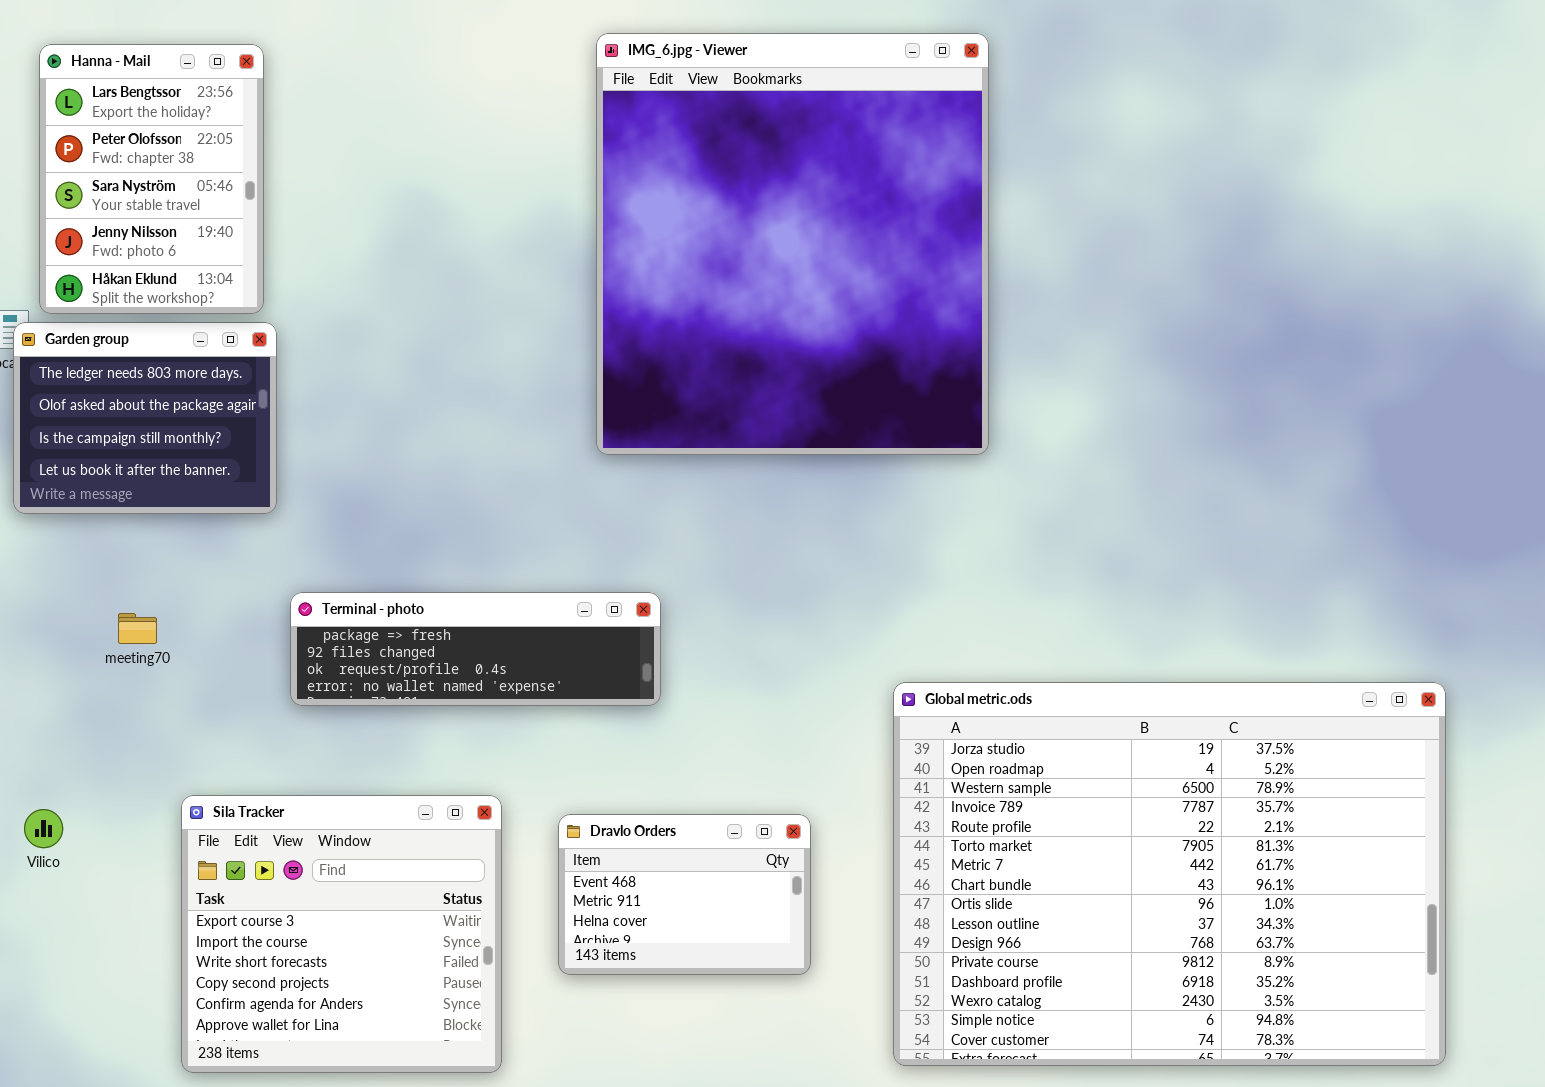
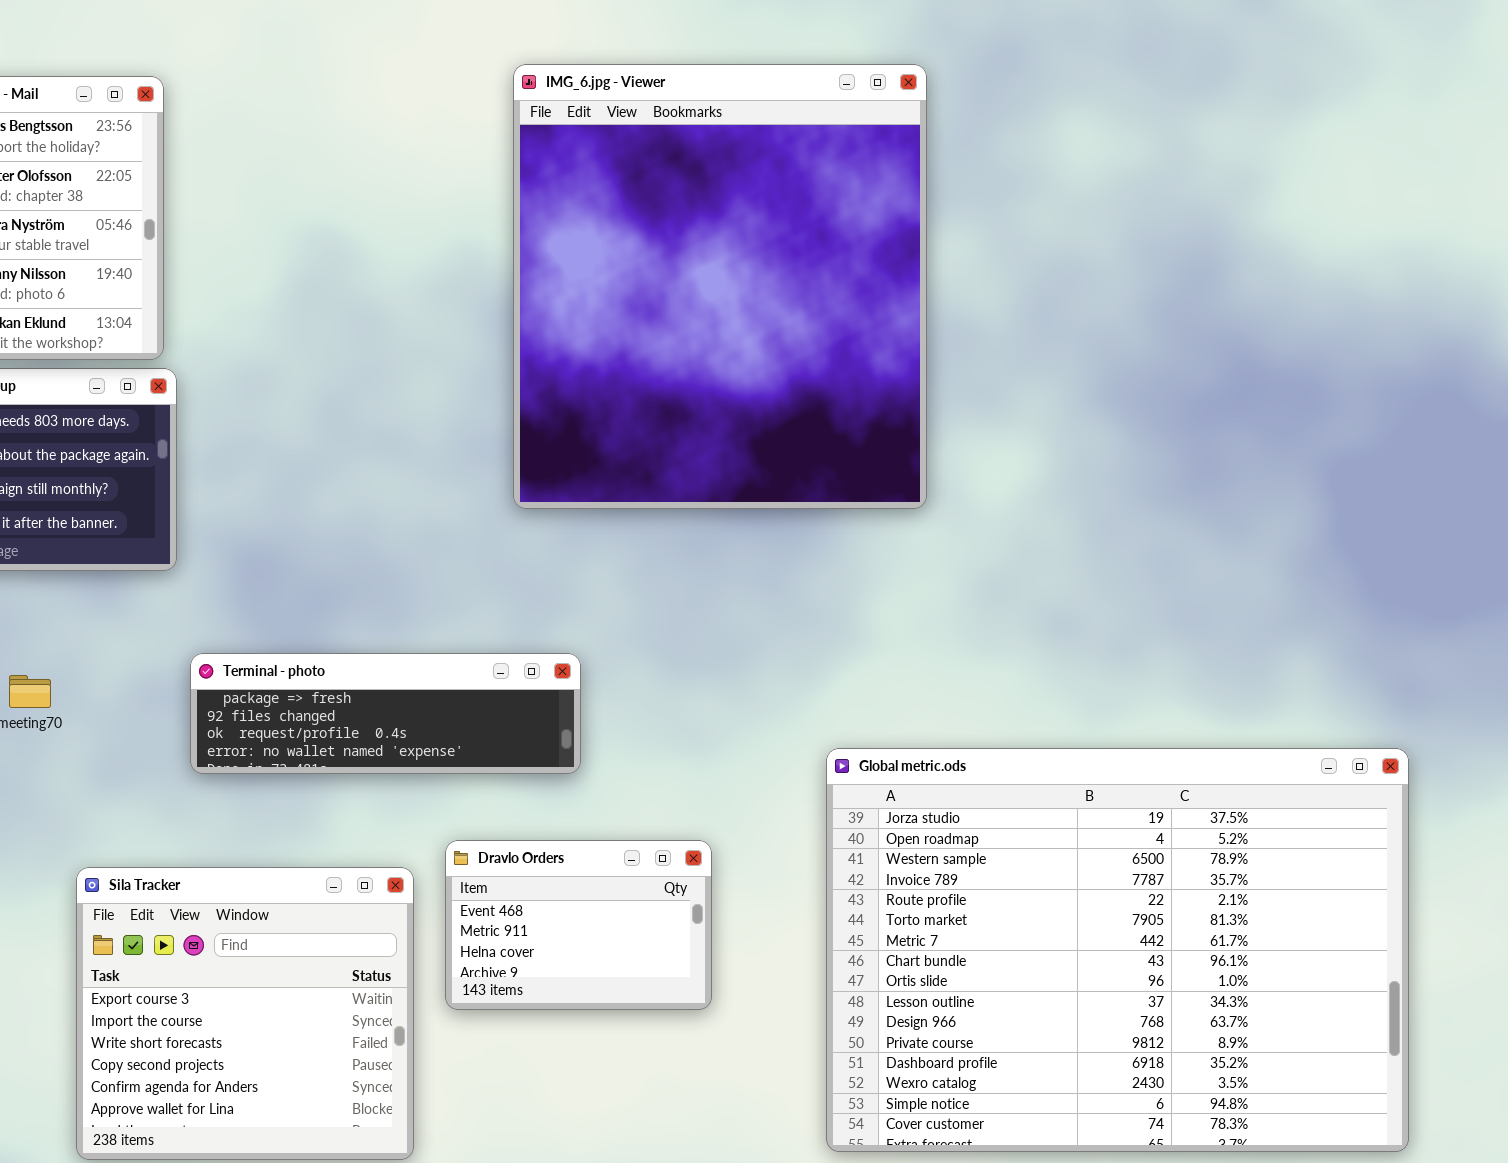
Dravlo Orders: [558,814,811,975] -> [445,840,712,1010], moved

